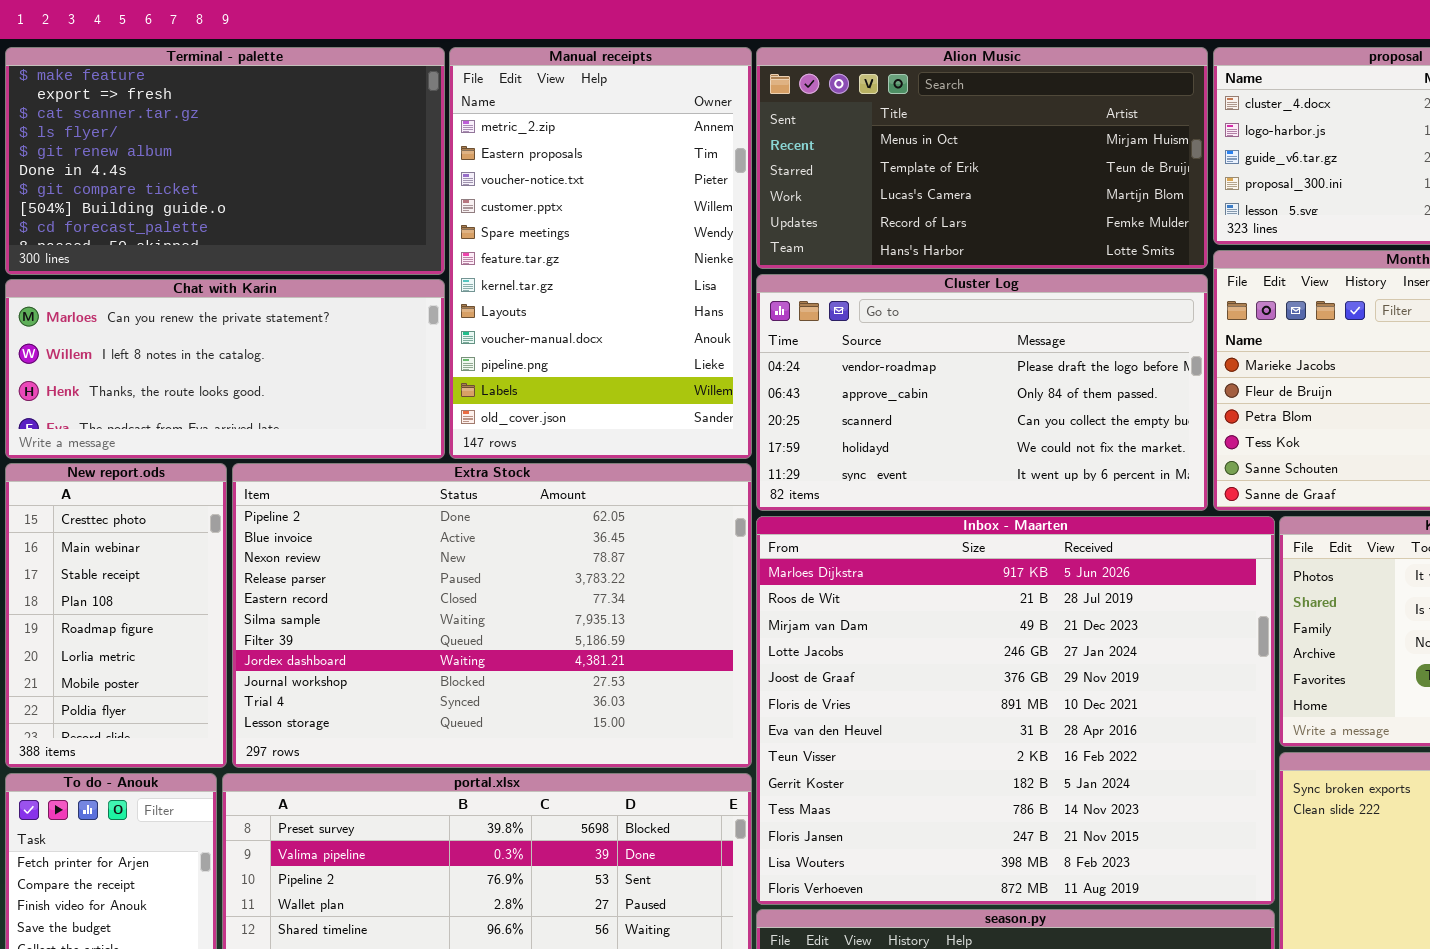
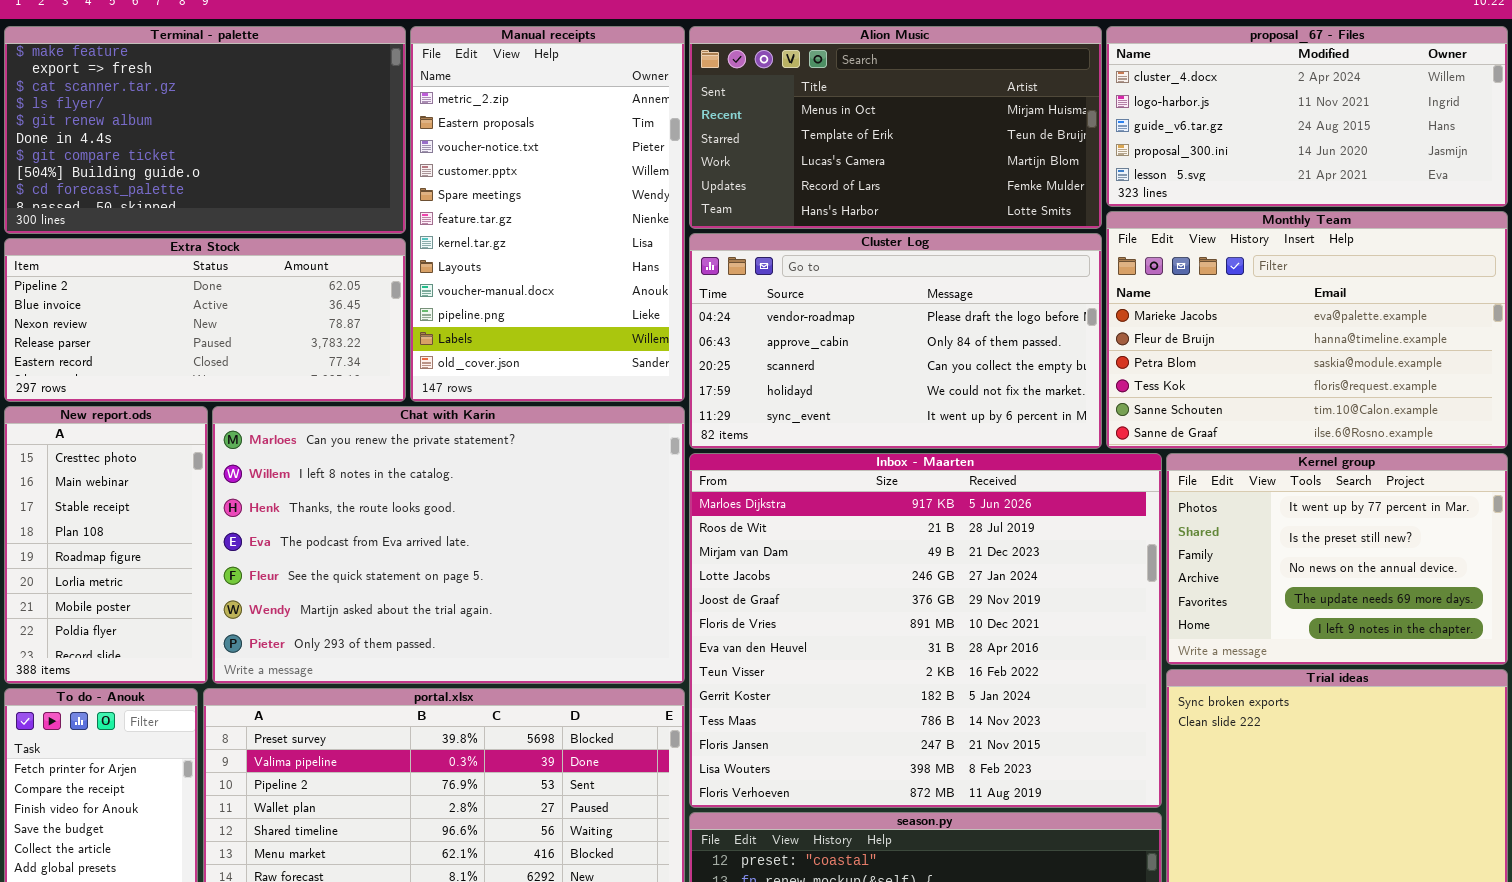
Chat with Karin: [5,279,445,459] -> [212,406,685,684], moved, resized
Extra Stock: [232,463,752,768] -> [4,238,406,402], moved, resized

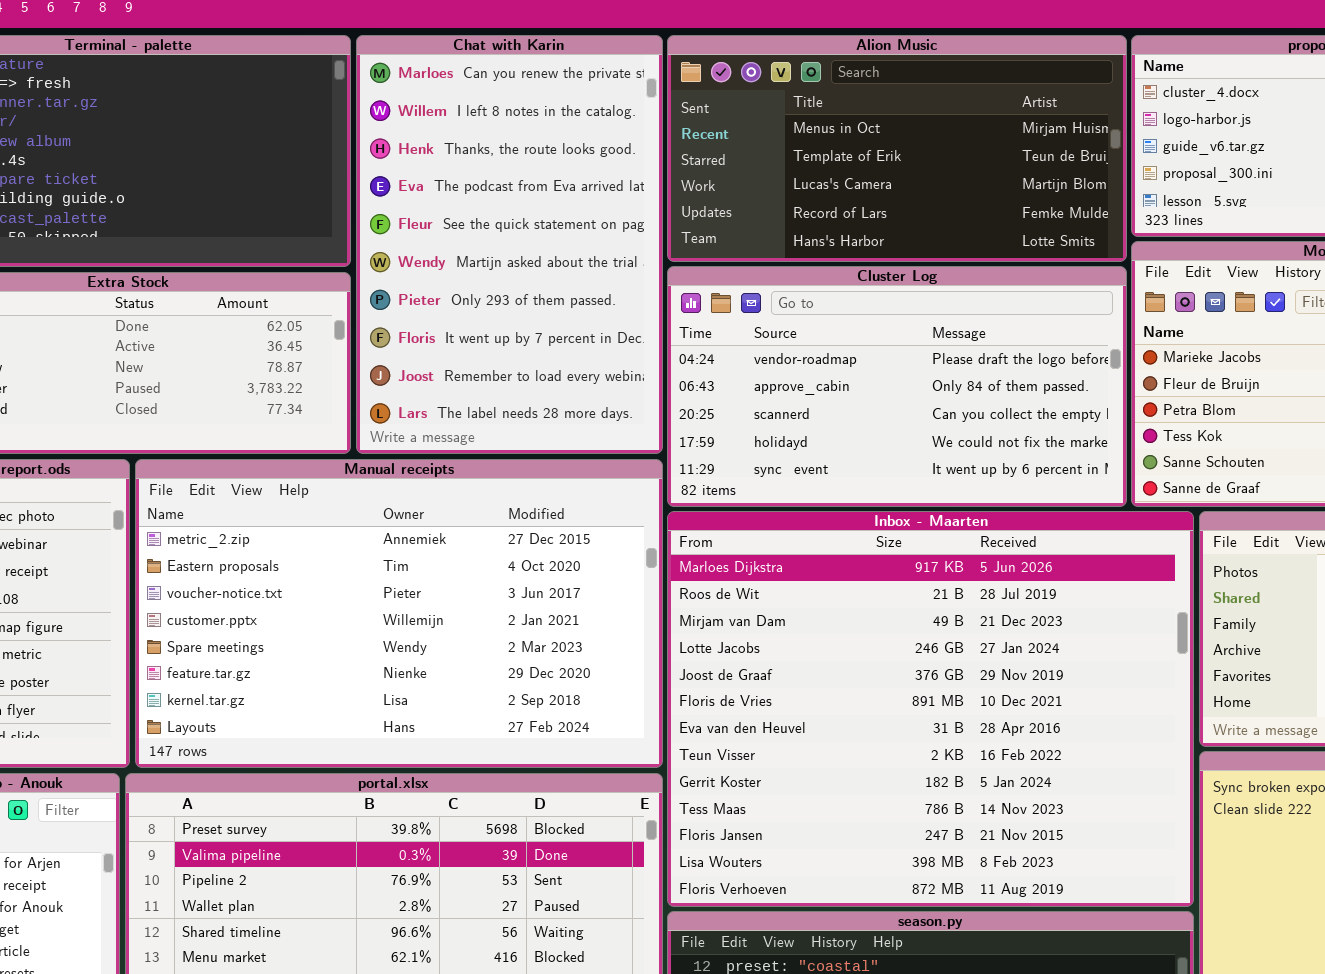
Manual receipts: [410,26,685,402] -> [135,459,663,768], moved, resized
Chat with Karin: [212,406,685,684] -> [356,35,663,454], moved, resized

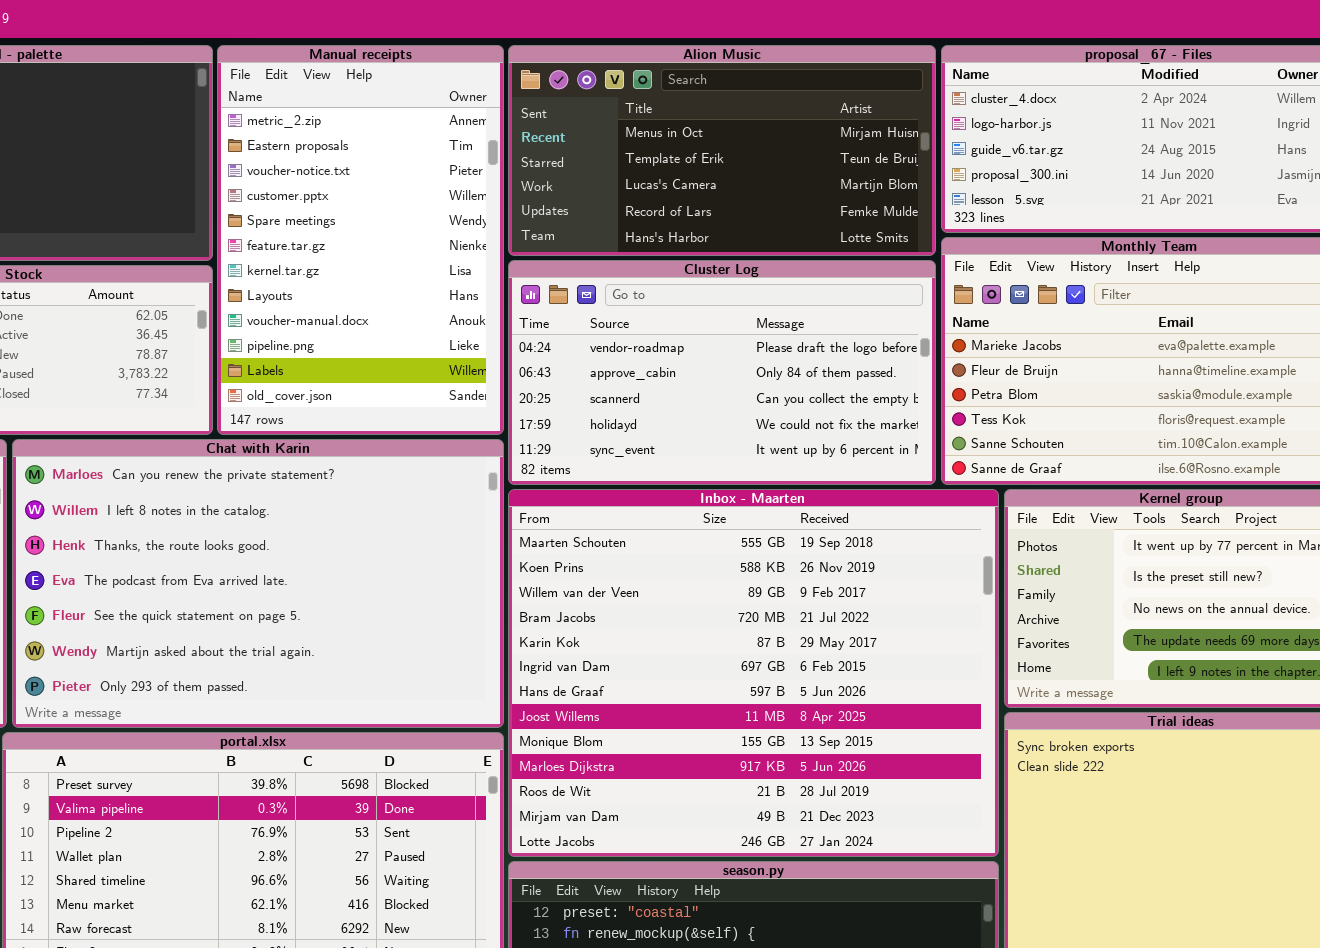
Chat with Karin: [356,35,663,454] -> [12,439,504,728], moved, resized
Manual receipts: [135,459,663,768] -> [217,45,504,435], moved, resized
Inbox - Maarten: [667,511,1194,907] -> [508,489,999,857], scrolled up 9 rows

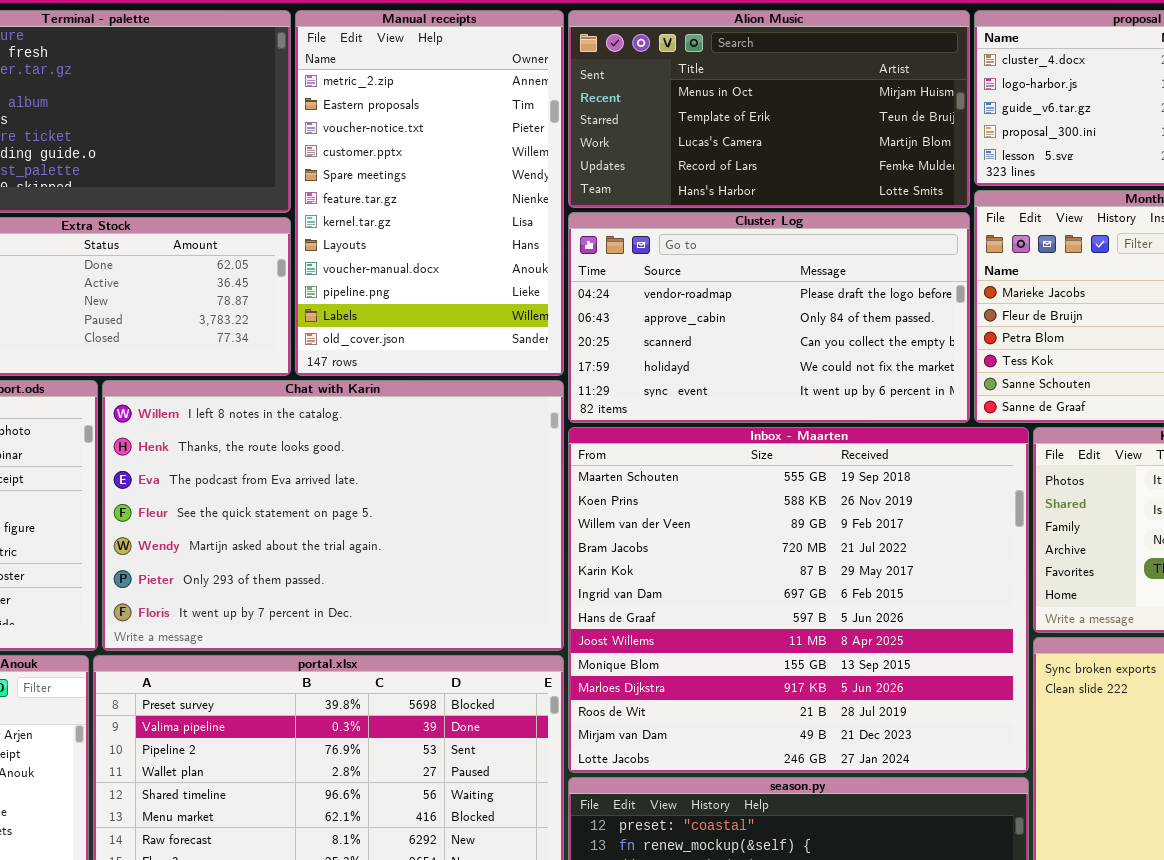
Chat with Karin: [12,439,504,728] -> [102,380,564,651], scrolled down 1 row

